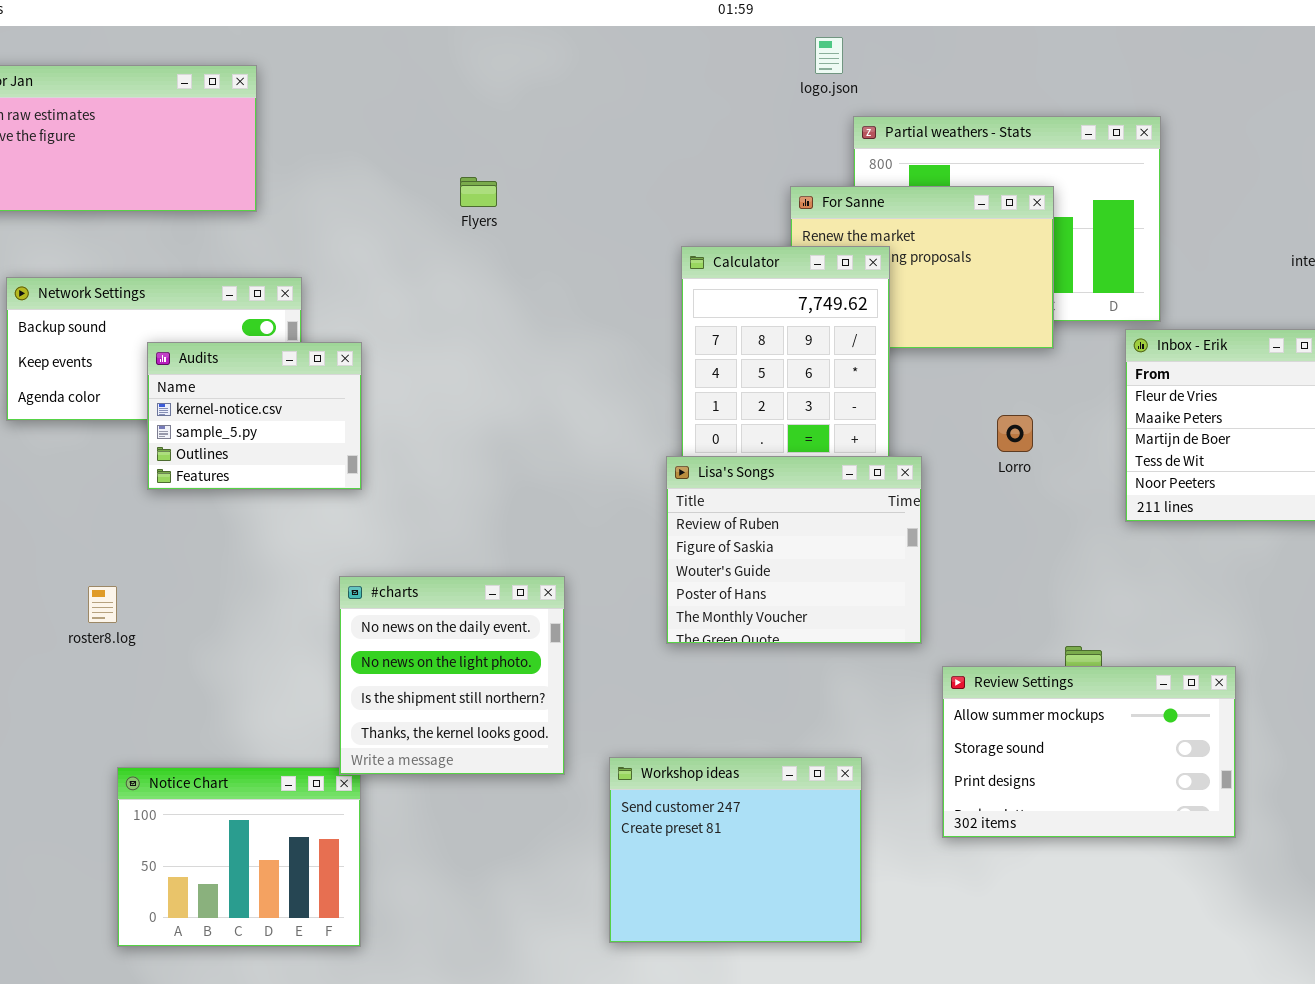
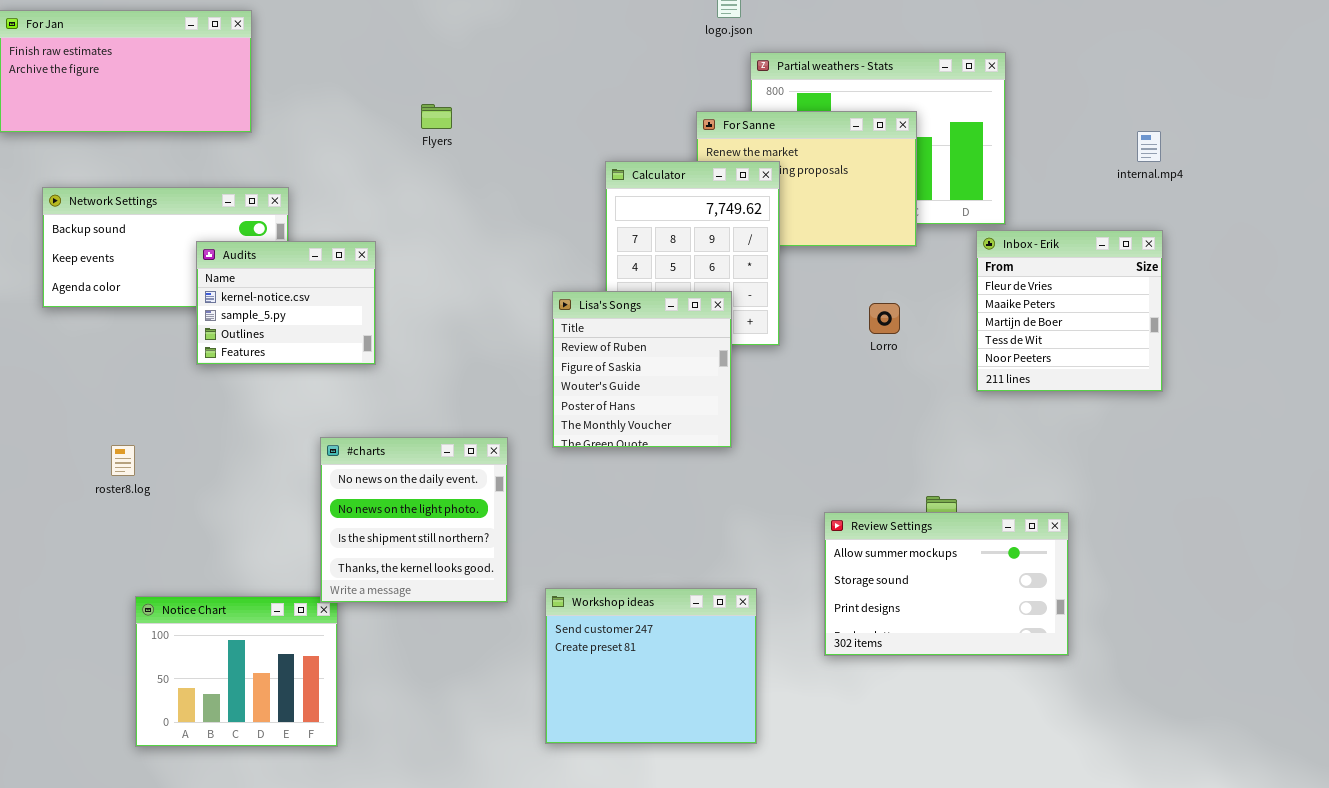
Audits: [147,342,362,490] -> [196,241,376,365], moved
Lisa's Songs: [666,456,922,644] -> [552,291,732,448], moved, resized

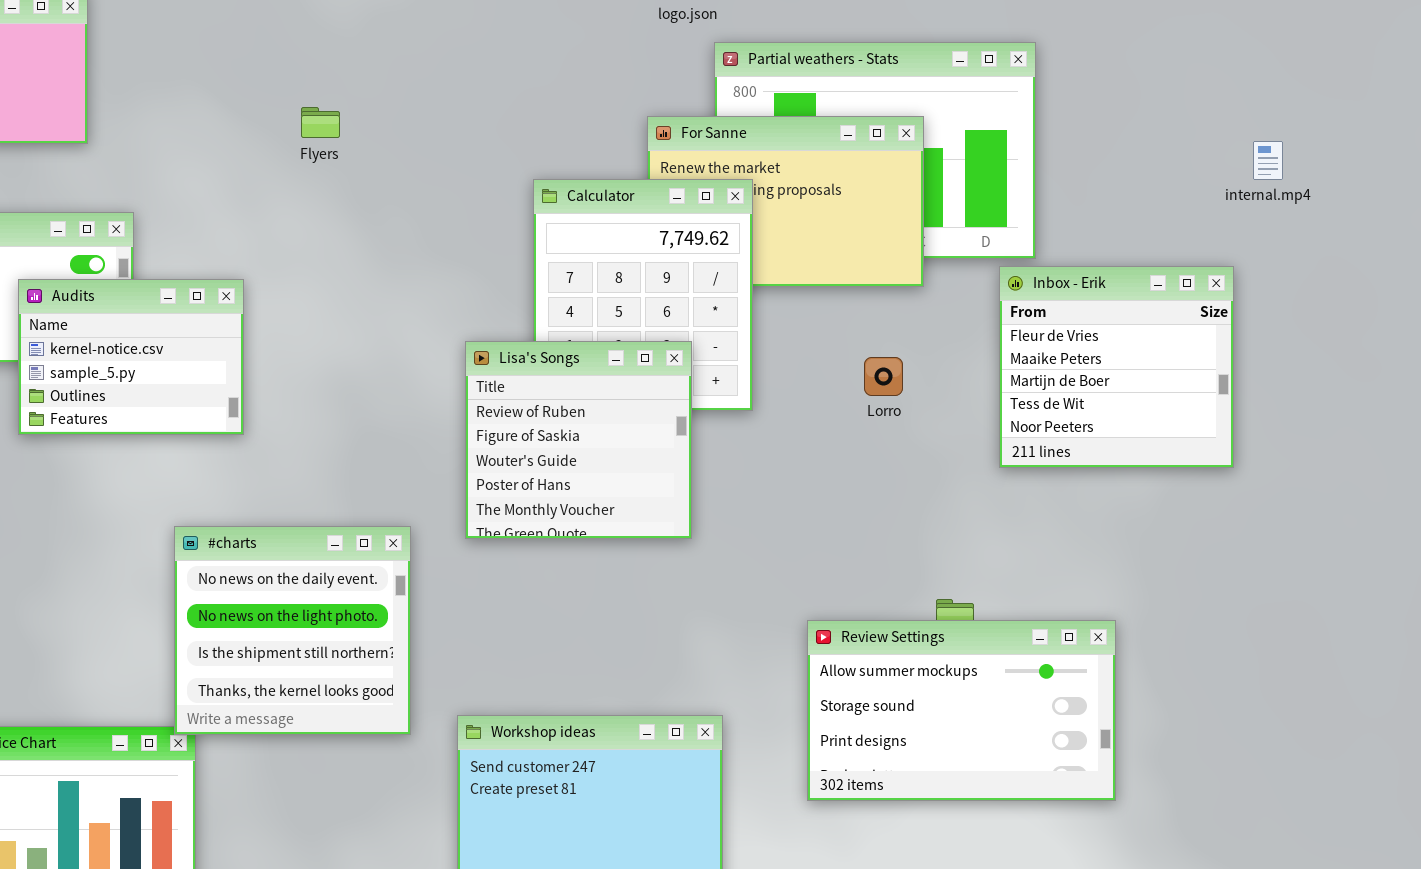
internal.mp4: [1137,131,1161,162] -> [1253,141,1283,180], moved

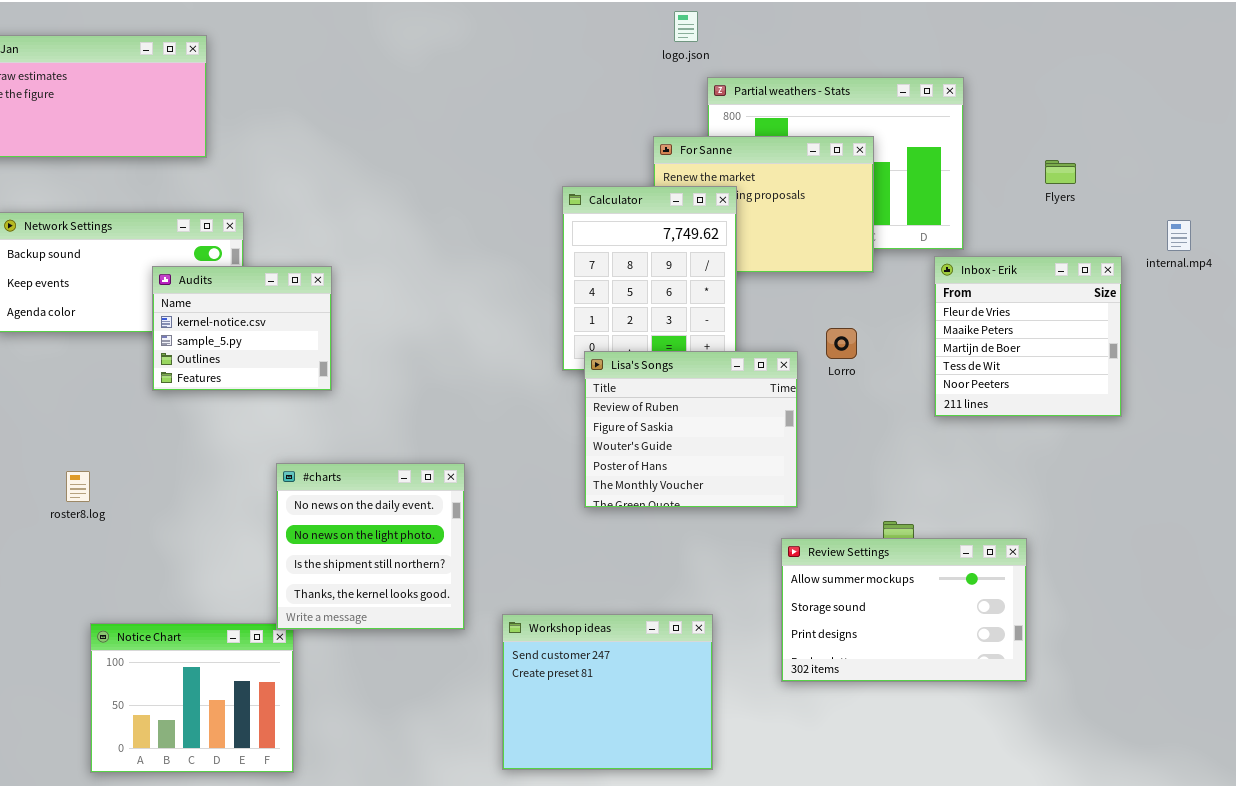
Flyers: [301,107,340,138] -> [1045,160,1076,184], moved
internal.mp4: [1253,141,1283,180] -> [1167,220,1191,251], moved
Lisa's Songs: [465,341,692,539] -> [584,351,798,508], moved, resized

